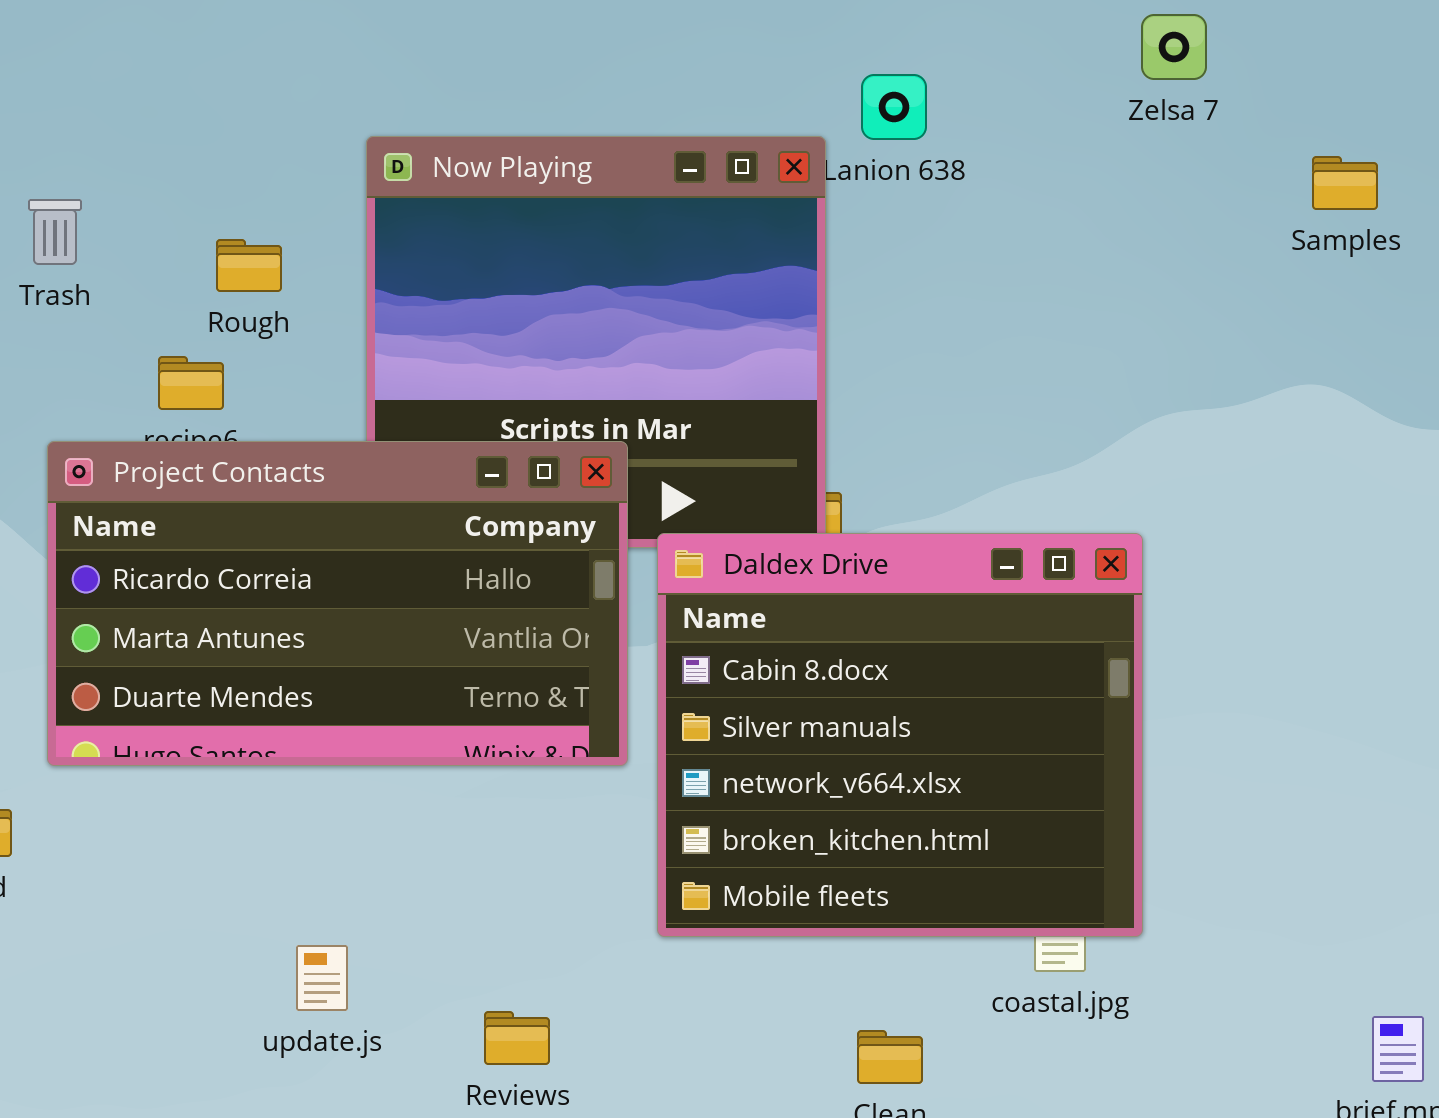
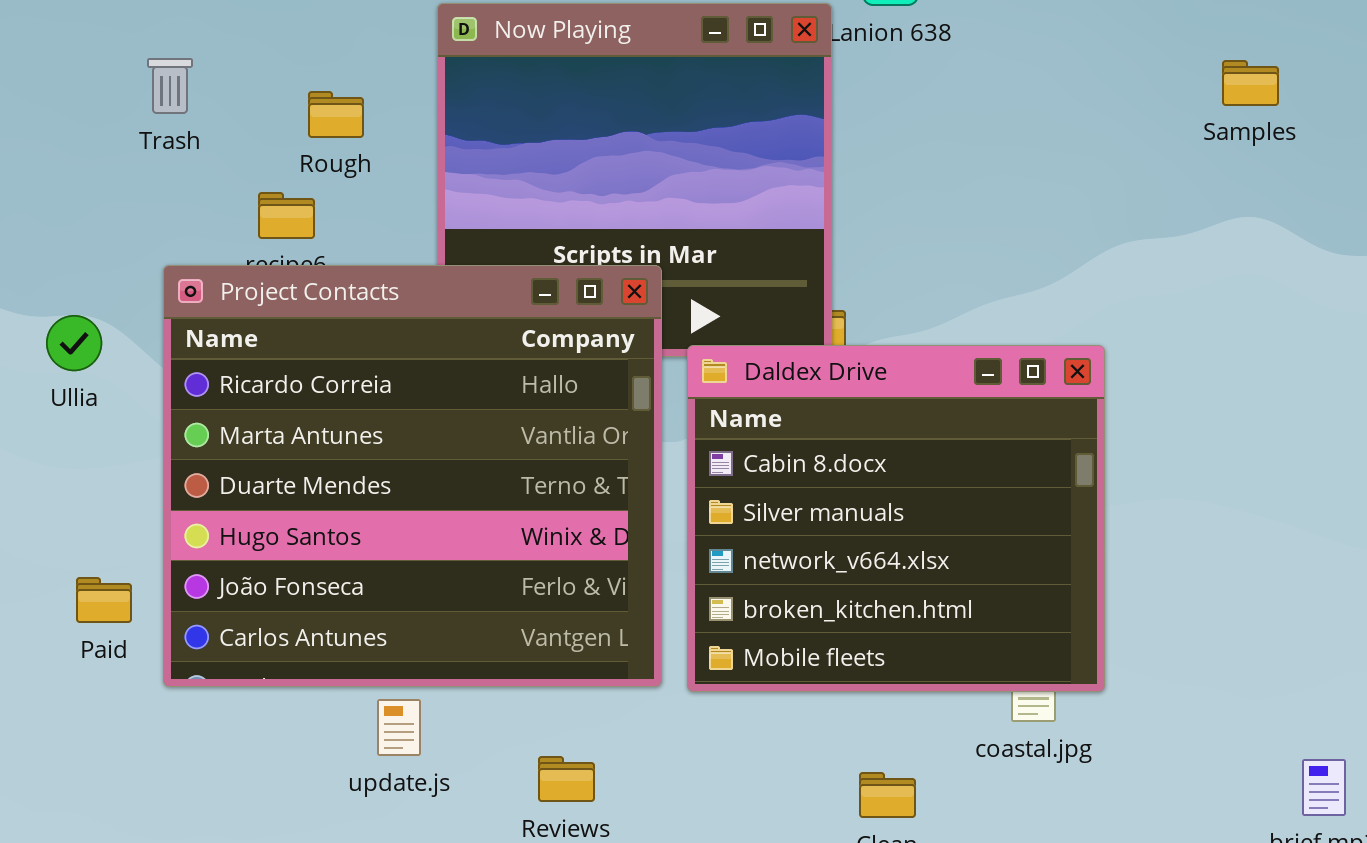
Samples: [1312,156,1378,210] -> [1222,60,1279,106], moved
Project Contacts: [47,441,628,766] -> [163,265,662,687], resized

